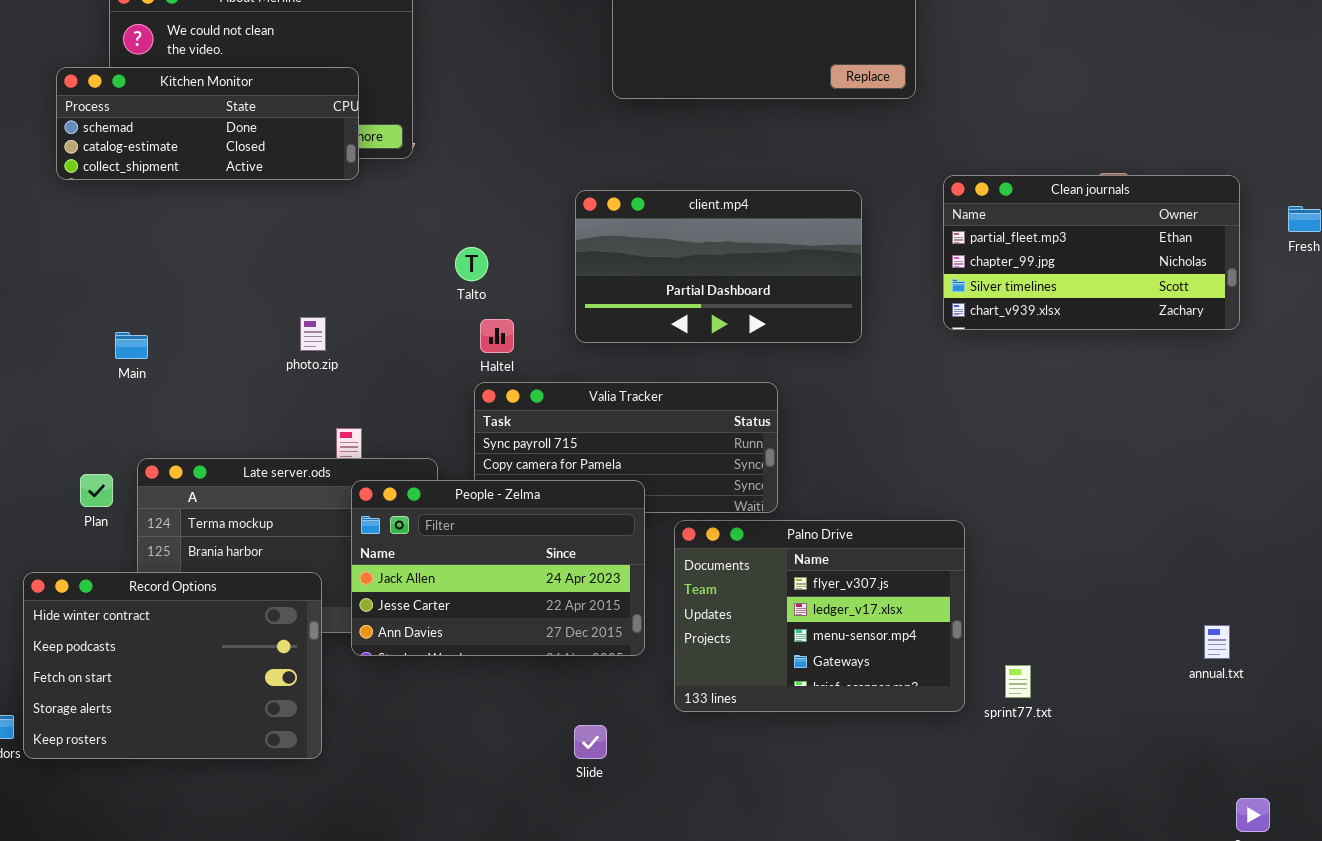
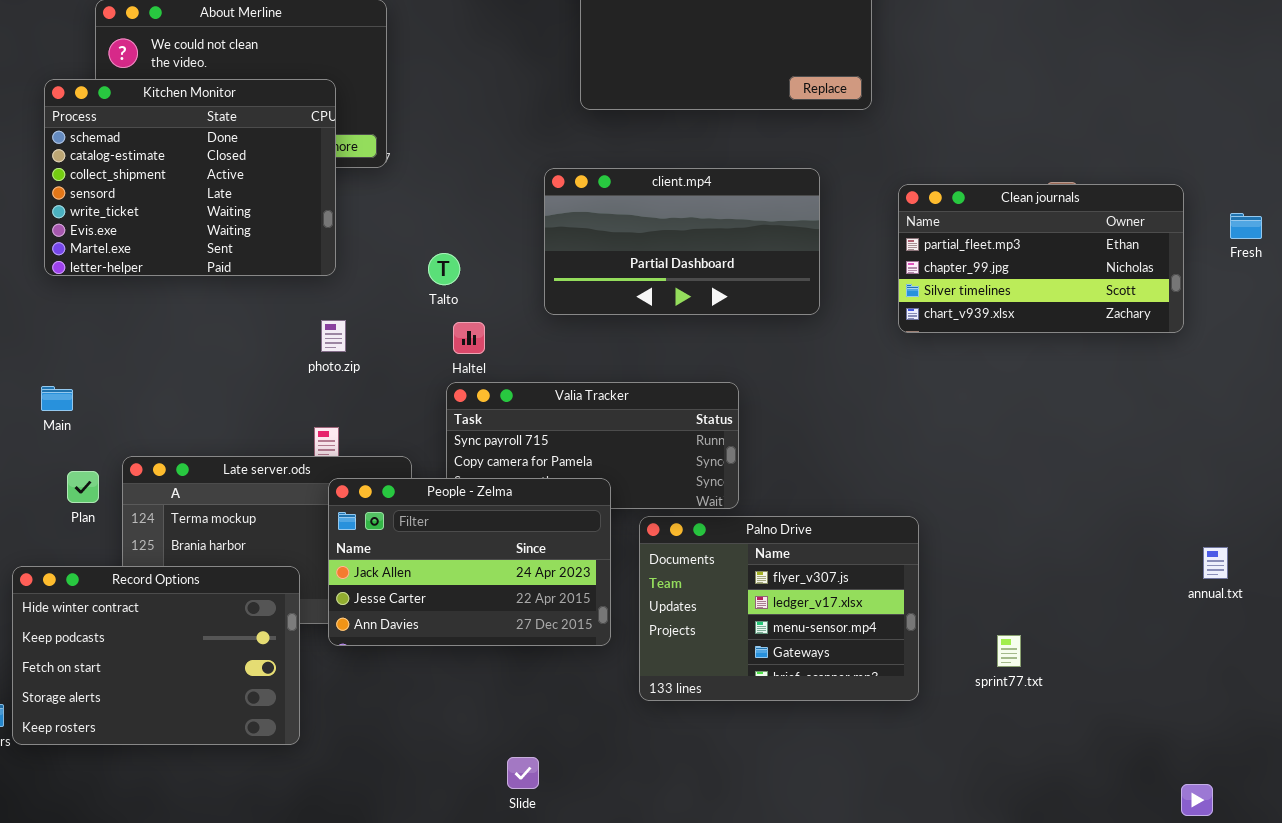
Kitchen Monitor: [56,67,359,180] -> [44,79,336,276], resized
client.mp4: [575,190,862,343] -> [544,168,820,315], moved
photo.zip: [300,317,326,351] -> [321,320,346,352], moved
Main: [115,332,148,359] -> [41,386,73,411], moved
annual.txt: [1204,625,1230,659] -> [1203,547,1228,579], moved
sprint77.txt: [1005,665,1031,698] -> [997,635,1021,667], moved
Slide: [574,725,607,759] -> [507,757,539,789], moved

